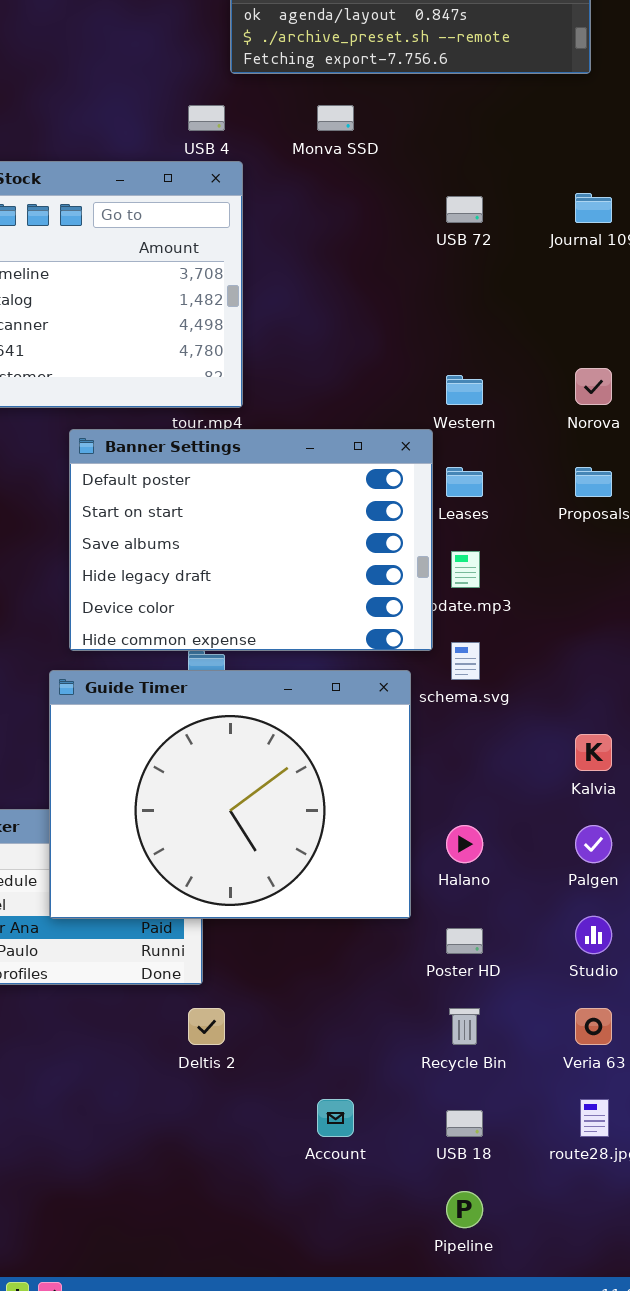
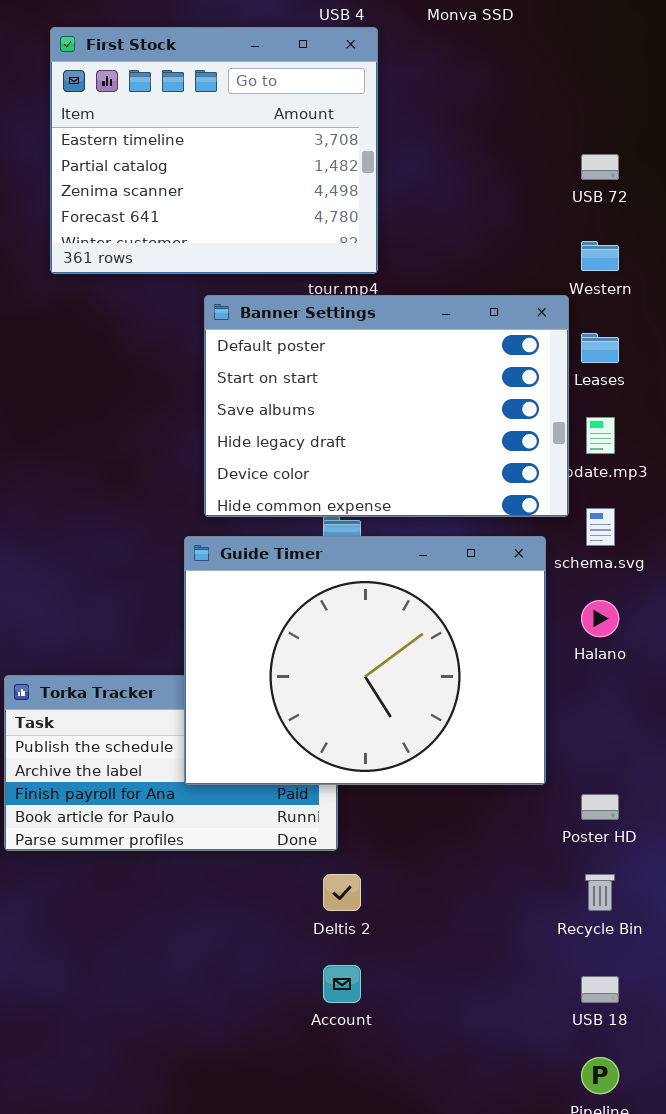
USB 72: [446,196,483,223] -> [581,154,619,180], moved
Halano: [446,825,483,863] -> [581,600,619,637], moved
Account: [317,1099,354,1137] -> [323,965,361,1003], moved

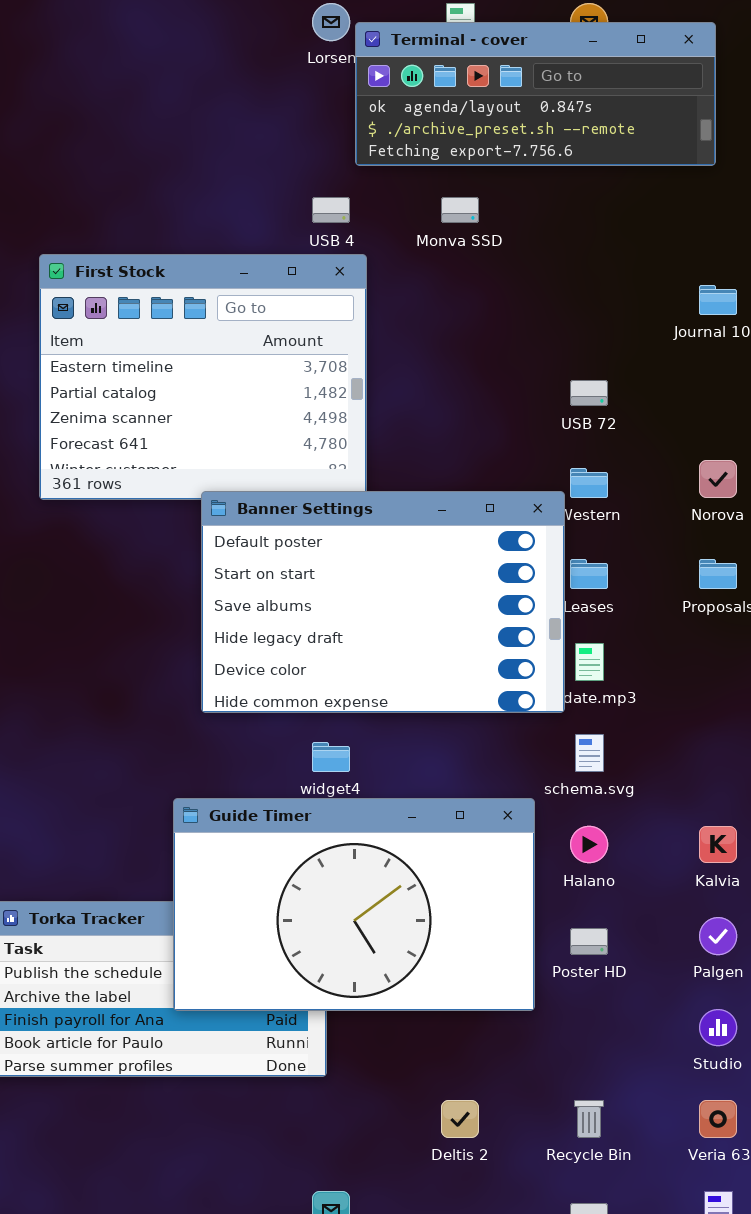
Banner Settings: [204,295,569,517] -> [201,491,565,713], moved
Guide Timer: [184,536,546,785] -> [173,798,535,1011], resized
Poster HD: [581,794,619,820] -> [570,928,608,955], moved
Deltis 2: [323,874,361,911] -> [441,1100,479,1138], moved

